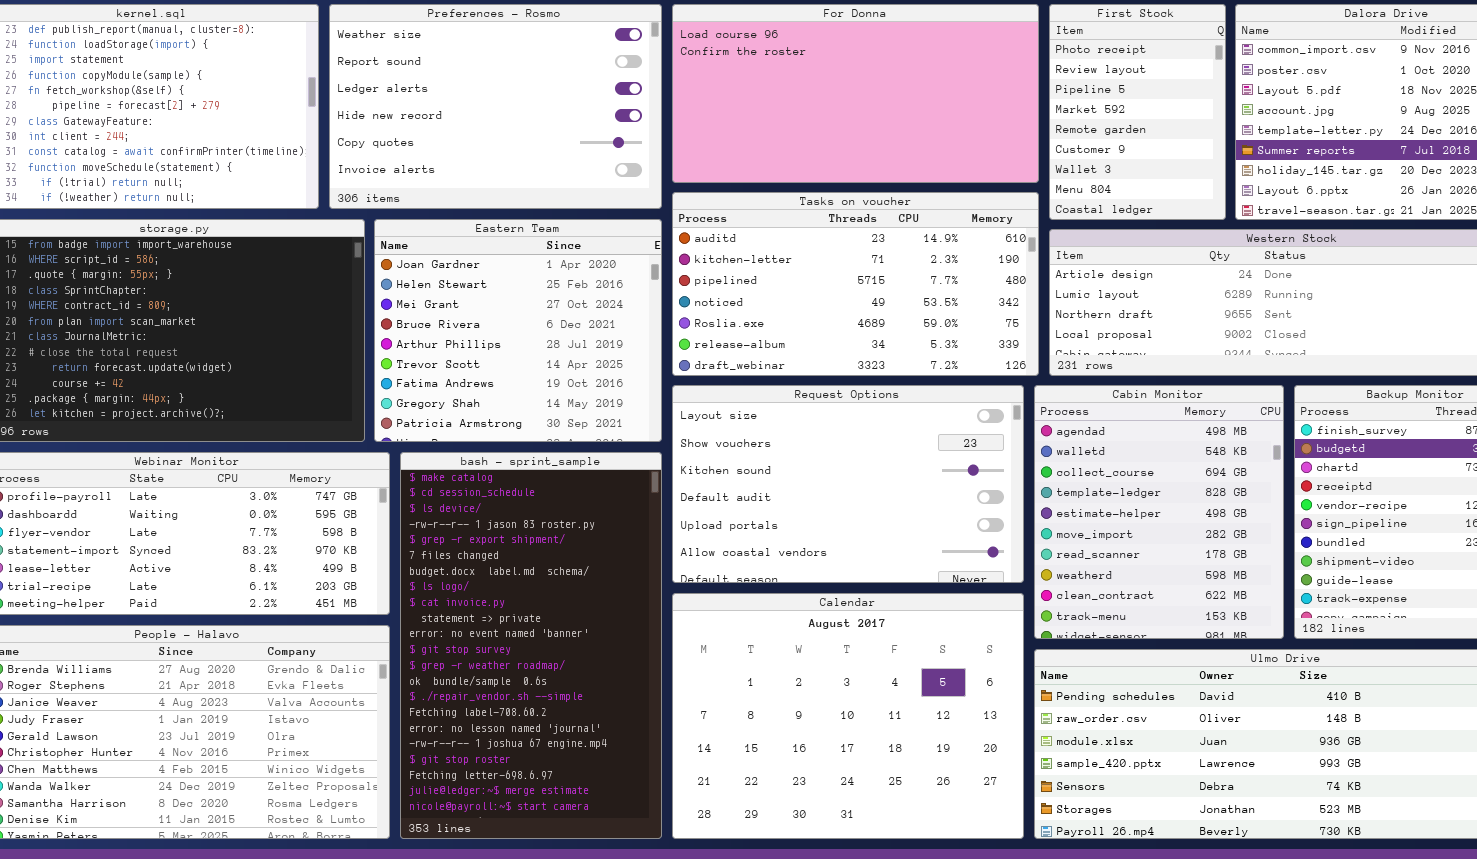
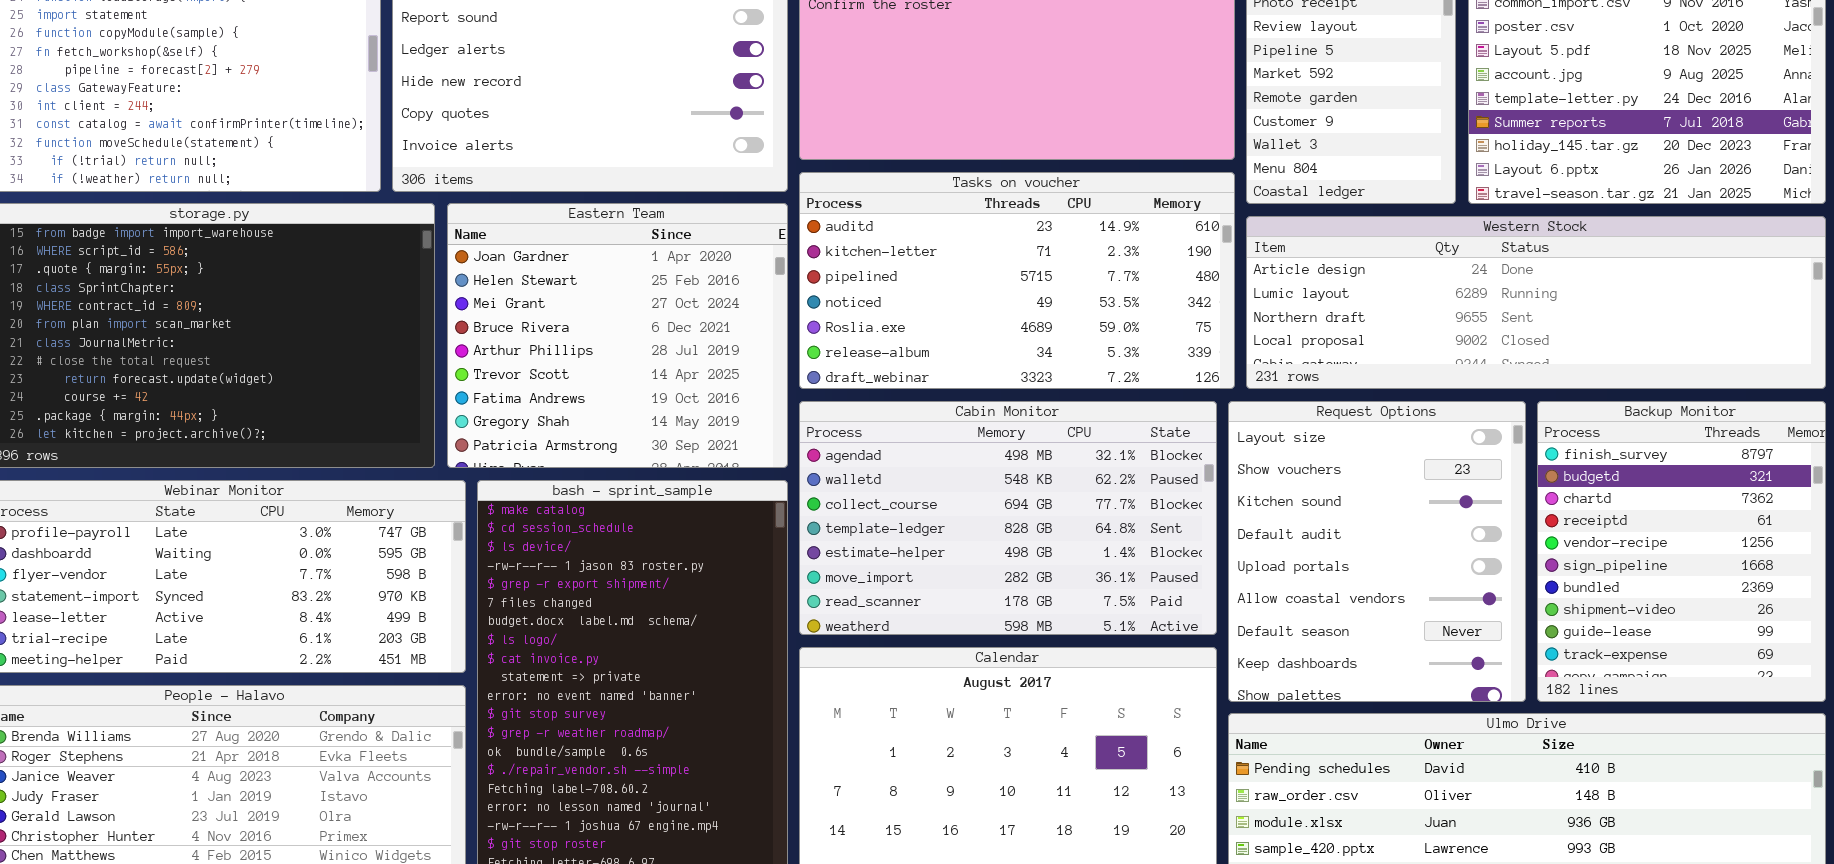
Request Options: [672,385,1024,583] -> [1228,401,1526,702], moved, resized
Cabin Monitor: [1034,385,1284,639] -> [799,401,1217,635], moved, resized

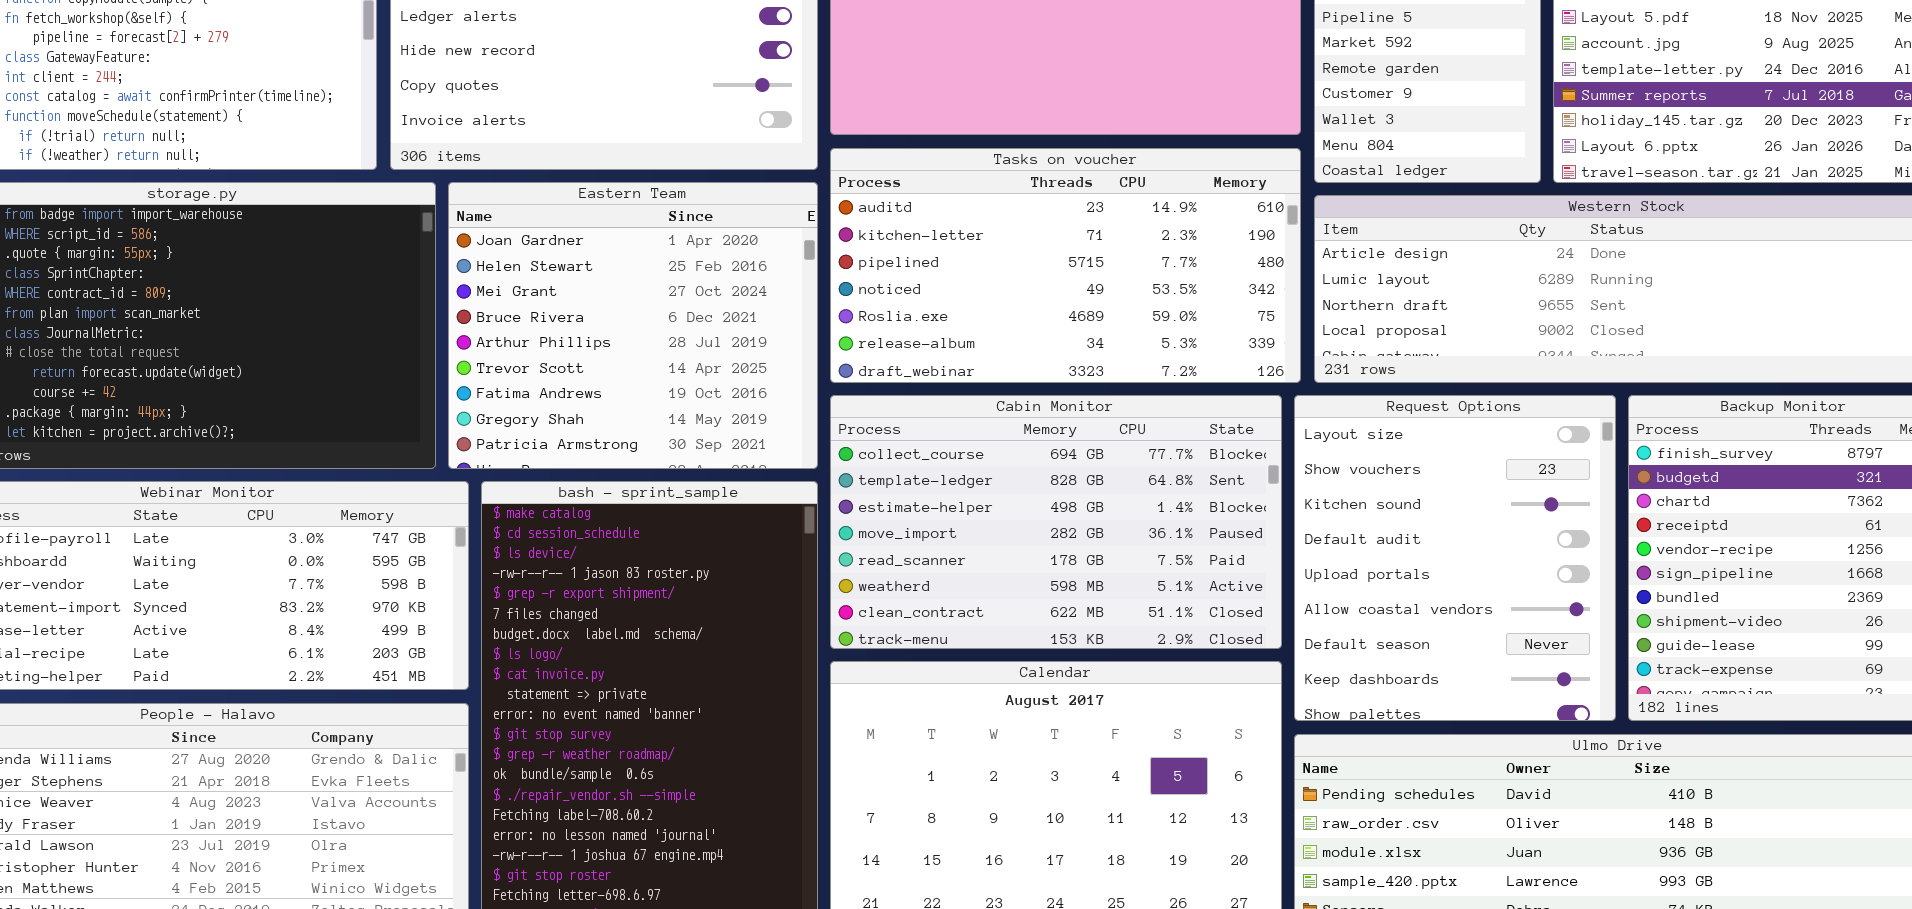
Cabin Monitor: [799,401,1217,635] -> [830,395,1282,649], scrolled down 2 rows

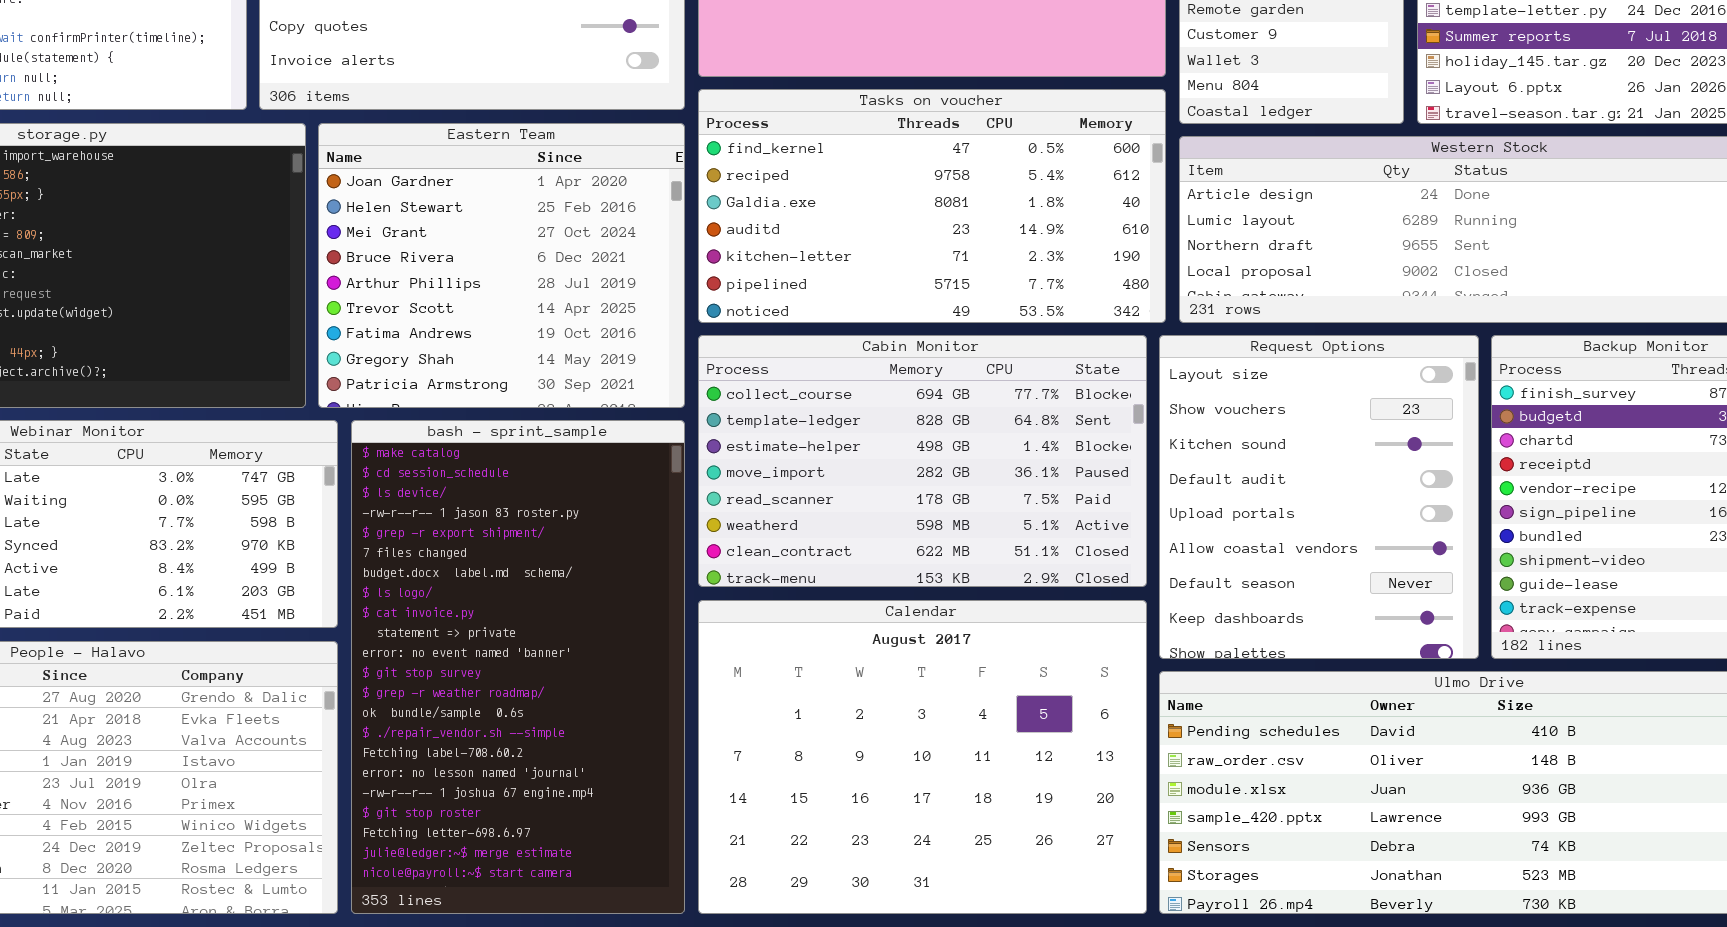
Tasks on voucher: [830,148,1301,383] -> [698,89,1166,323], scrolled up 3 rows

